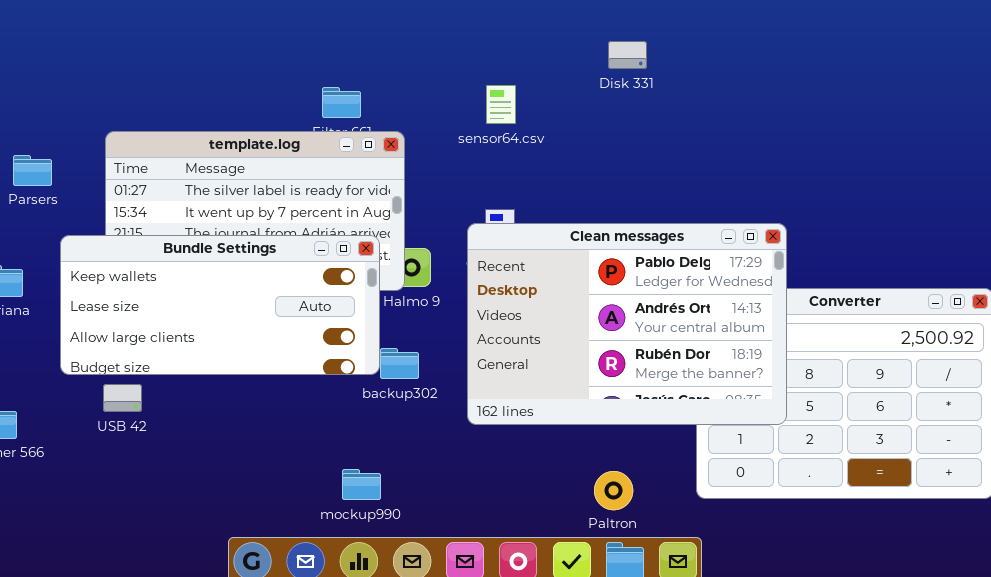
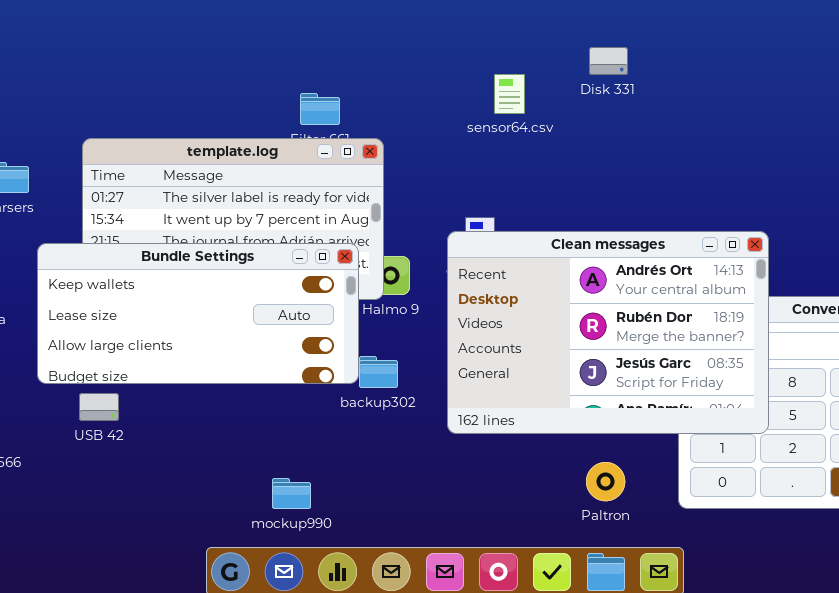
sensor64.csv: [486,85,516,124] -> [494,74,525,114], moved
Clean messages: [467,223,787,425] -> [447,231,769,434], scrolled down 1 row
mockup990: [342,469,381,500] -> [272,478,311,509], moved
Paltron: [594,471,633,510] -> [586,462,625,501], moved

